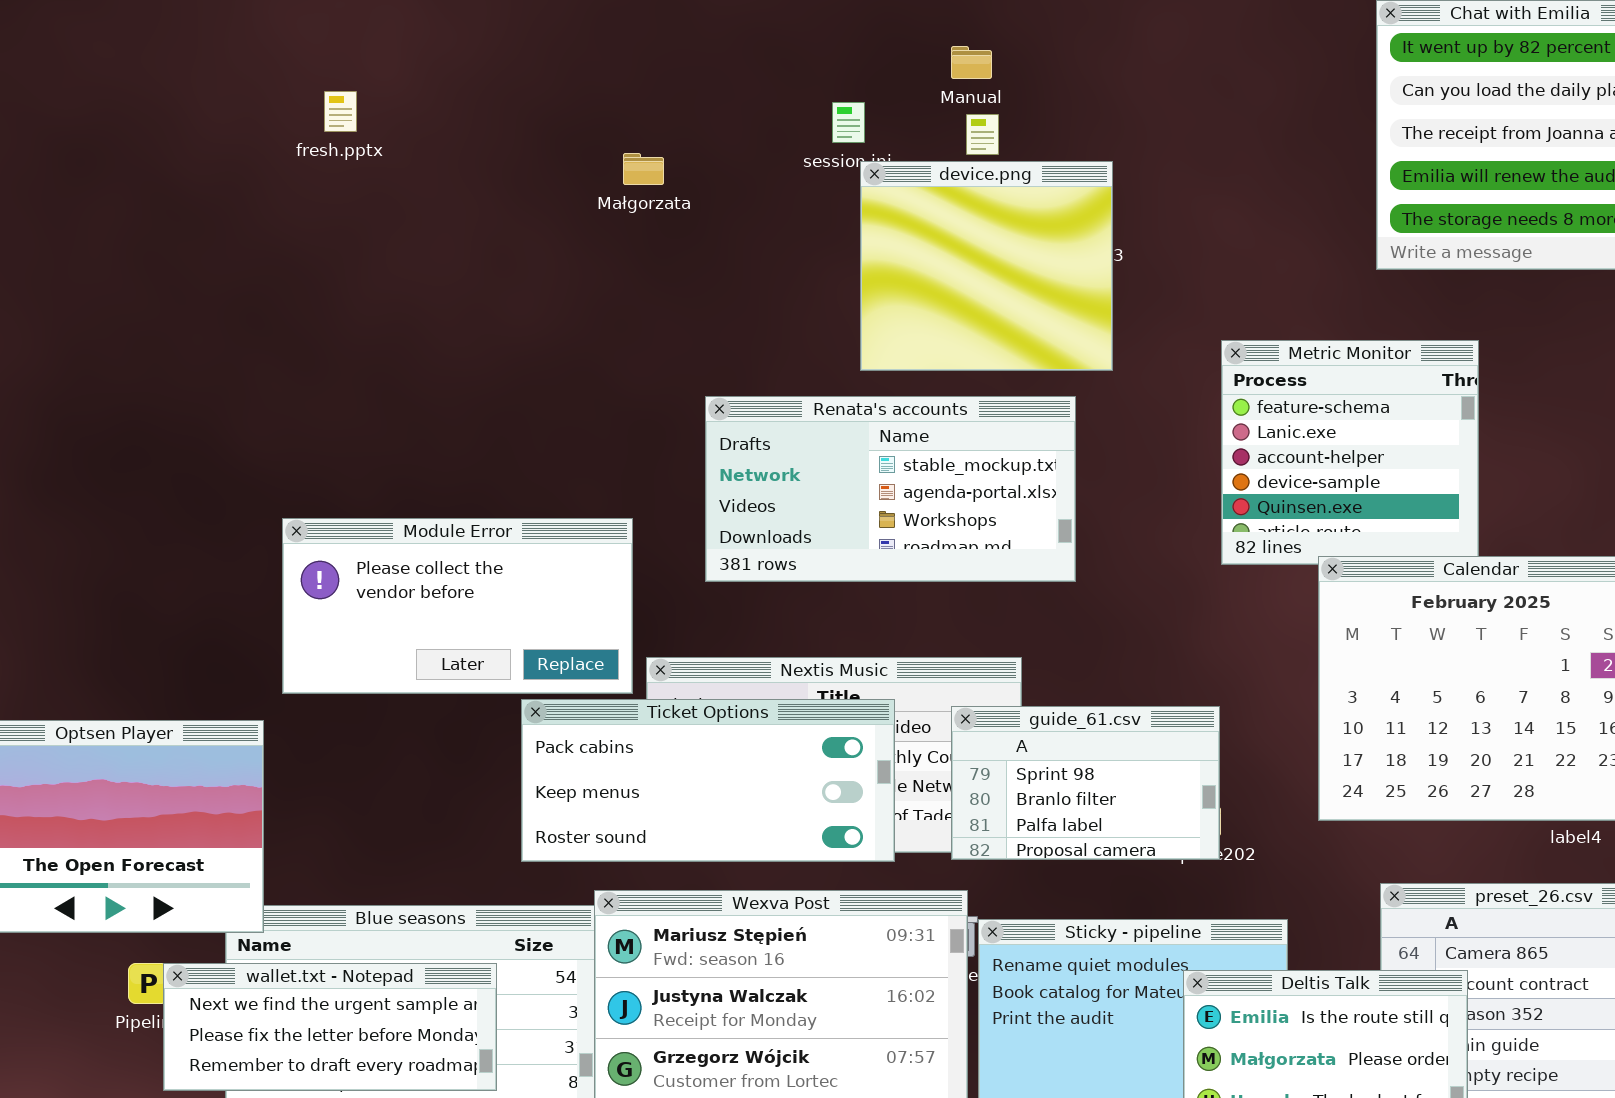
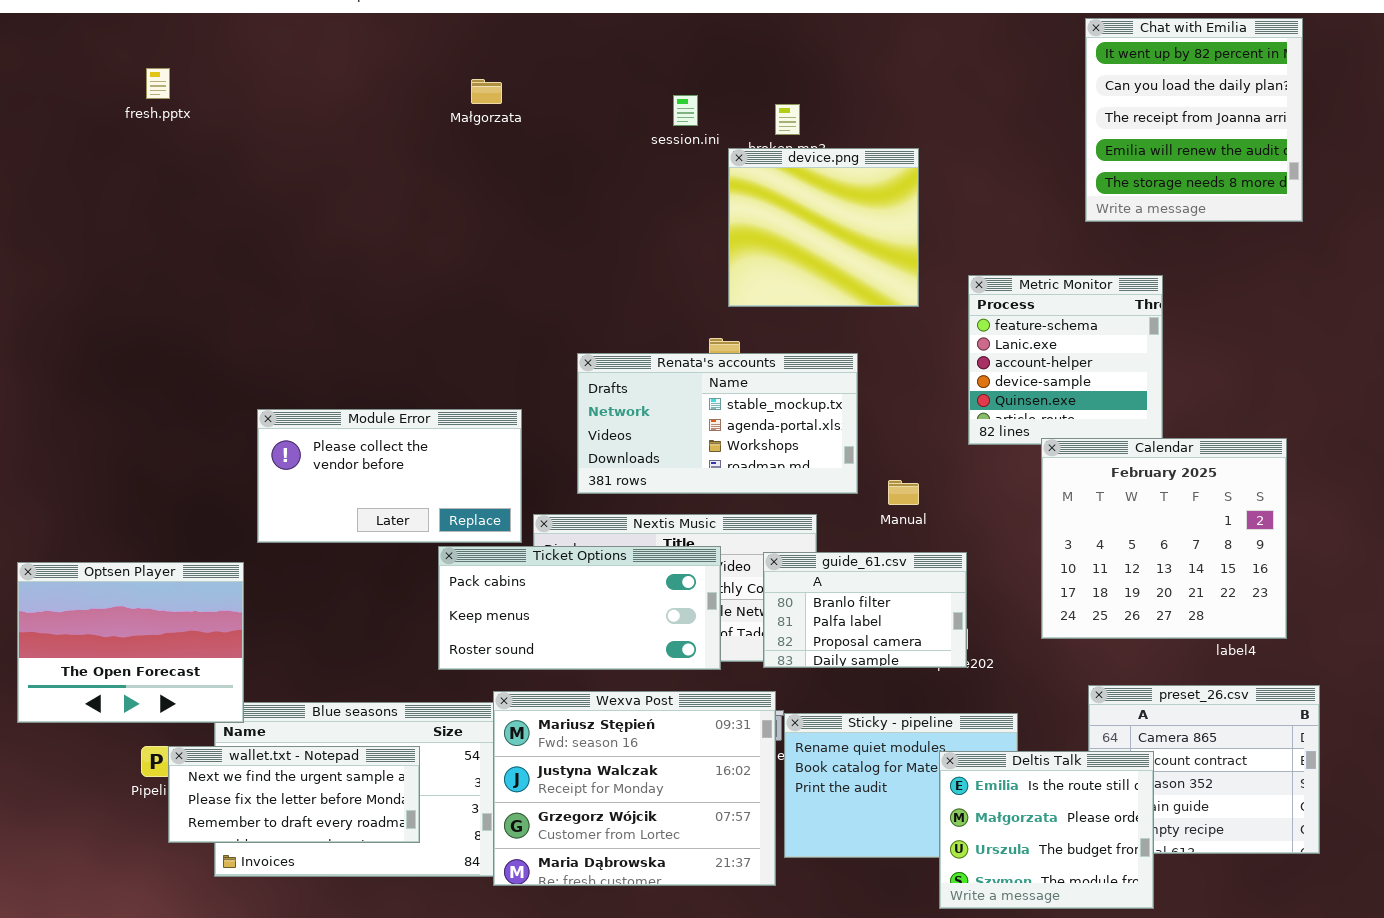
Manual: [951,46,992,79] -> [888,480,919,505], moved
fresh.pptx: [324,91,357,132] -> [146,68,170,99], moved
Małgorzata: [623,153,664,185] -> [471,79,502,104], moved
device.png: [860,161,1113,371] -> [728,148,919,307], moved
Renata's accounts: [705,396,1076,582] -> [577,353,858,494], moved
guide_61.csv: [951,706,1220,860] -> [763,552,967,668], scrolled down 1 row

